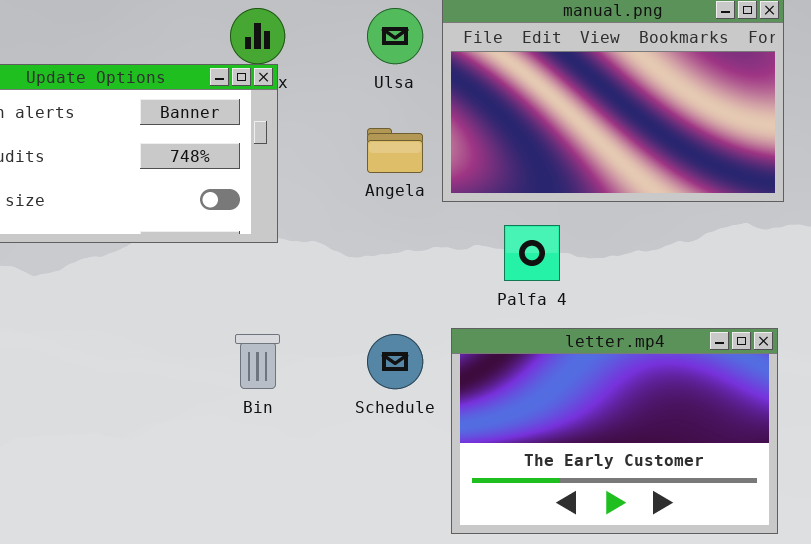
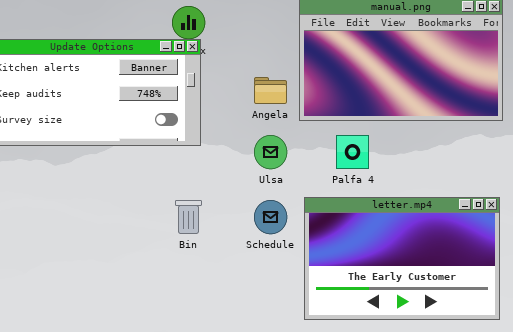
Ulsa: [367,8,423,64] -> [254,135,287,169], moved

